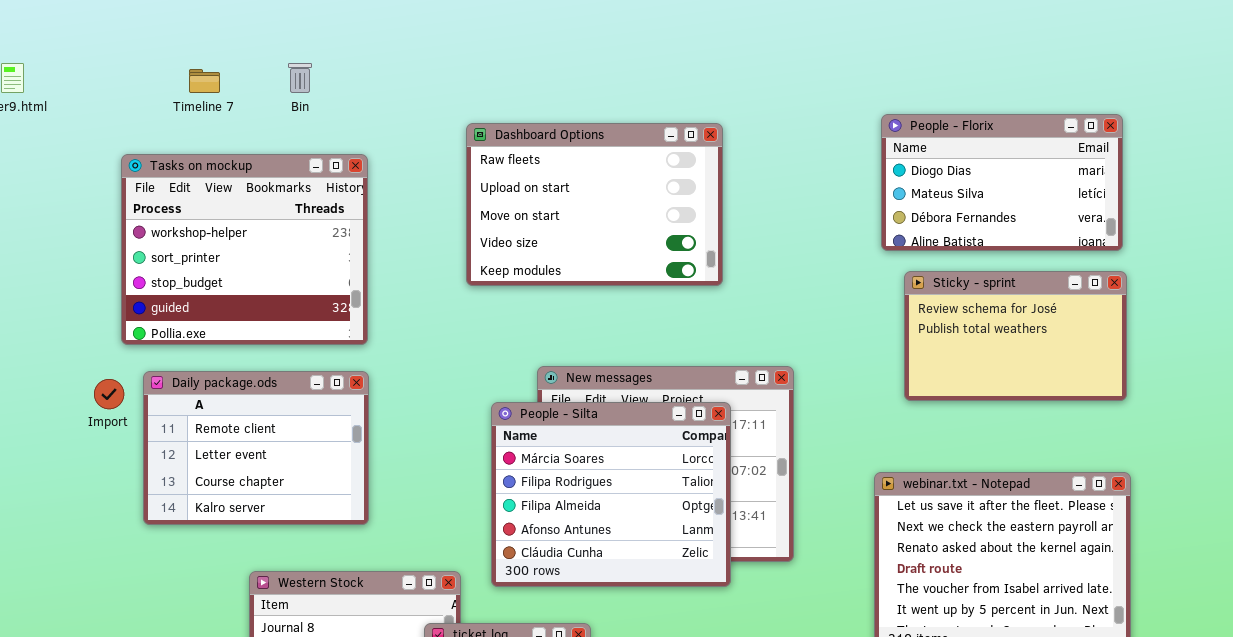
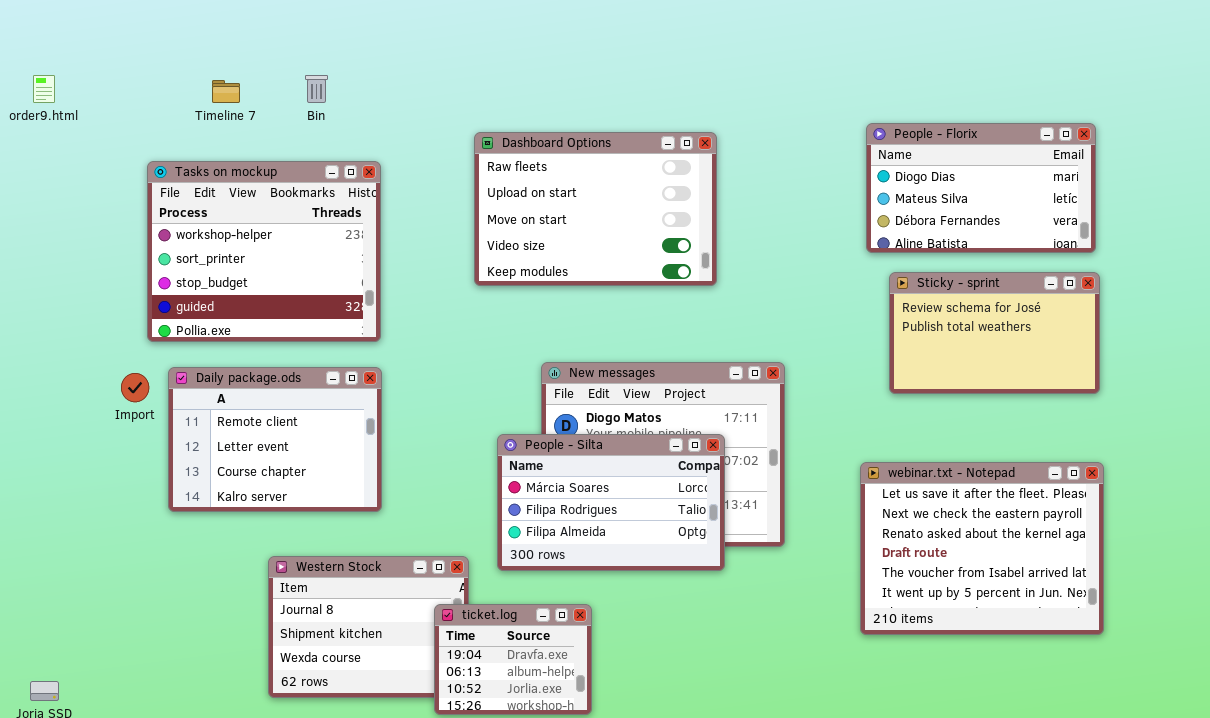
People - Silta: [491,402,731,587] -> [497,434,725,571], resized

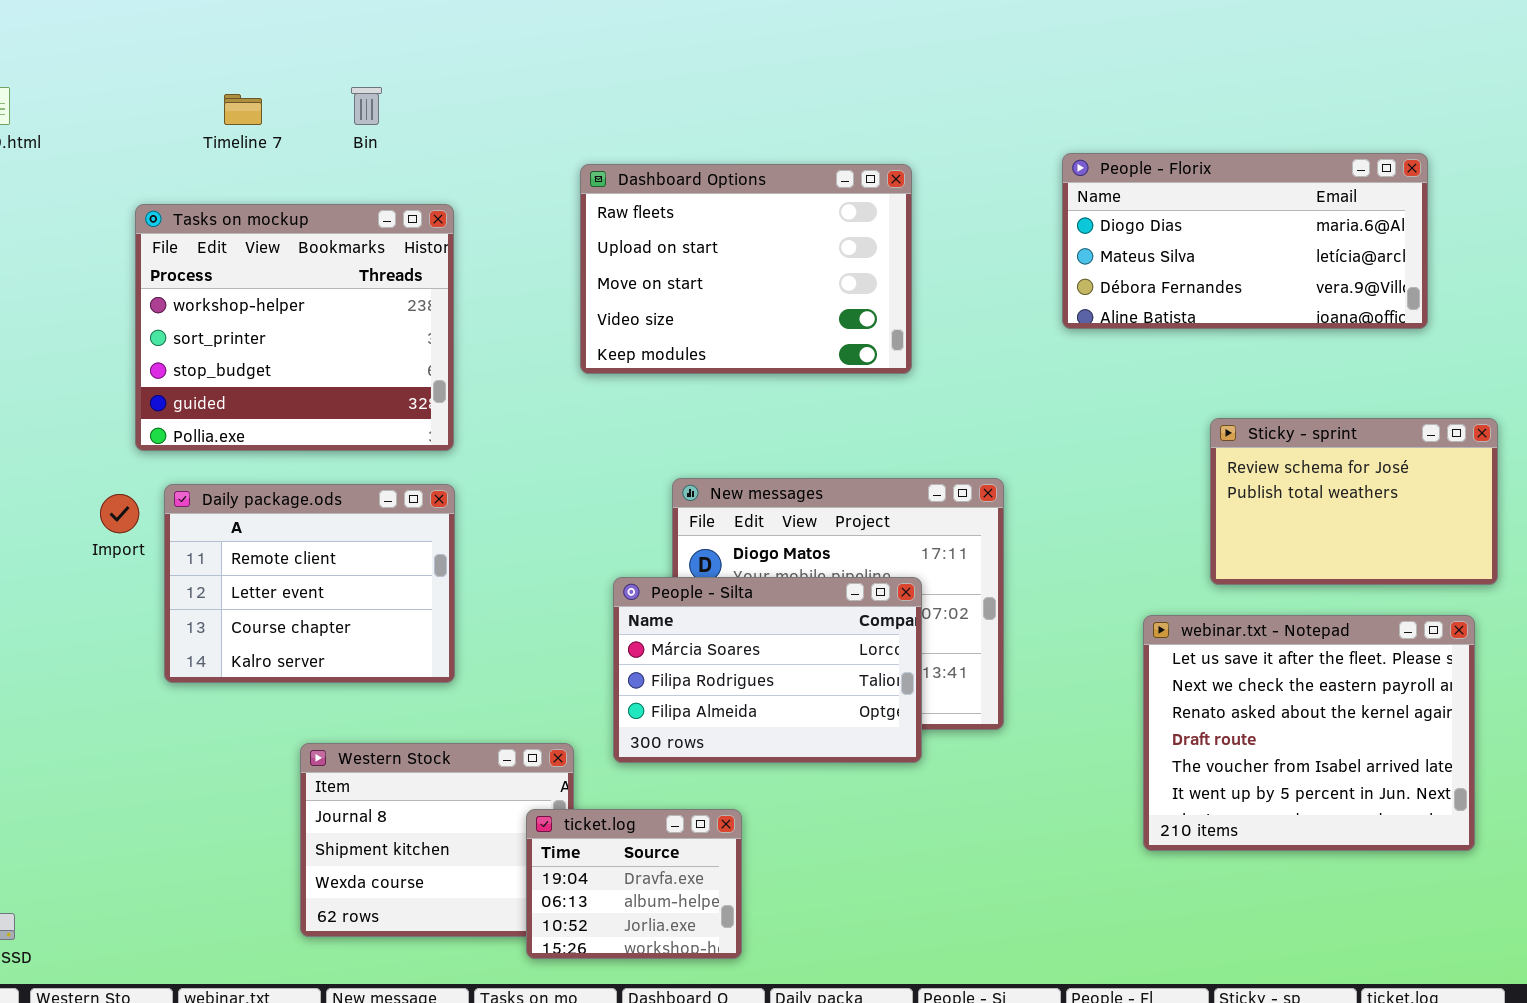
People - Florix: [866,123,1096,253] -> [1062,153,1428,329], resized
Sticky - sprint: [889,272,1100,394] -> [1210,418,1498,585], moved
webinar.txt - Notepad: [860,462,1104,635] -> [1143,615,1475,851], moved

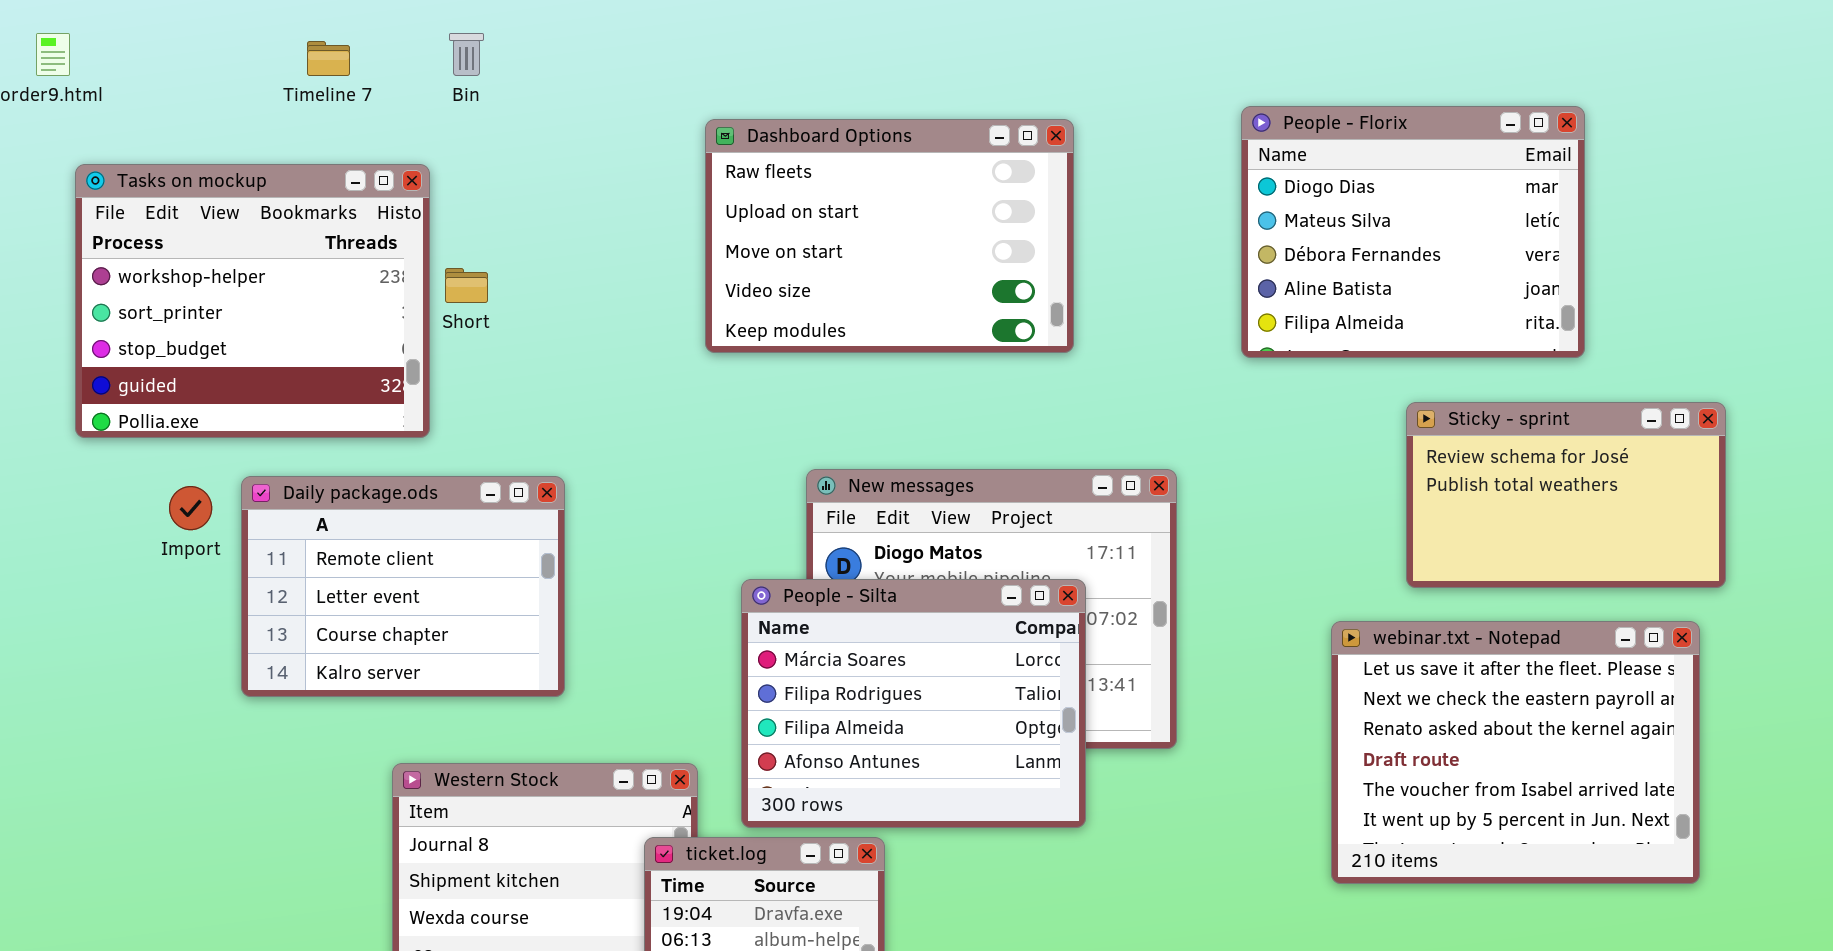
People - Florix: [1062,153,1428,329] -> [1241,106,1585,358], resized
Tasks on mockup: [135,204,454,451] -> [75,164,430,438], moved
People - Silta: [613,577,922,763] -> [741,579,1086,828], resized

